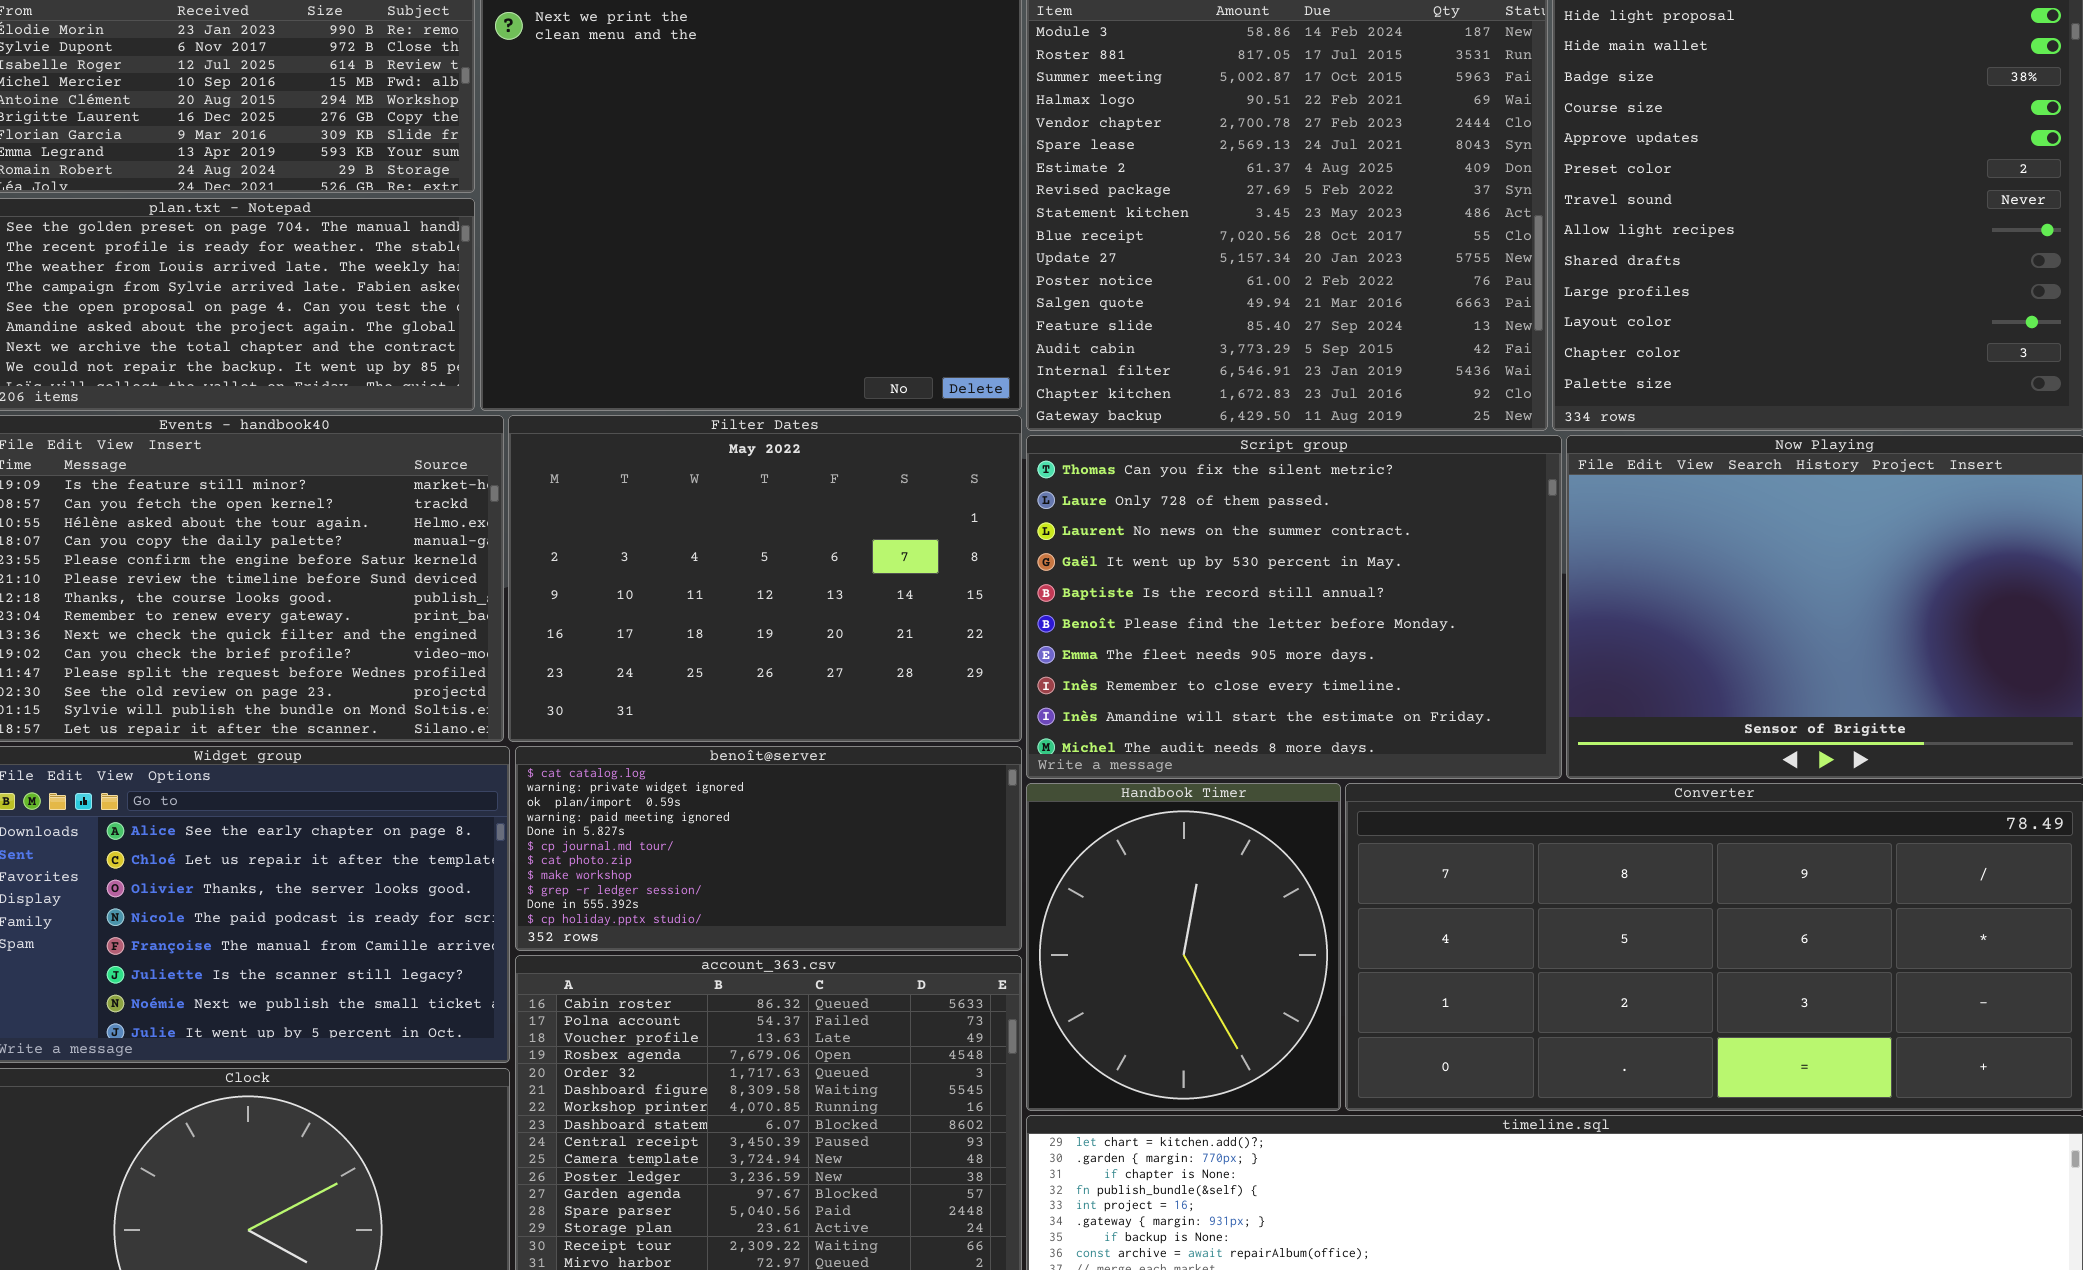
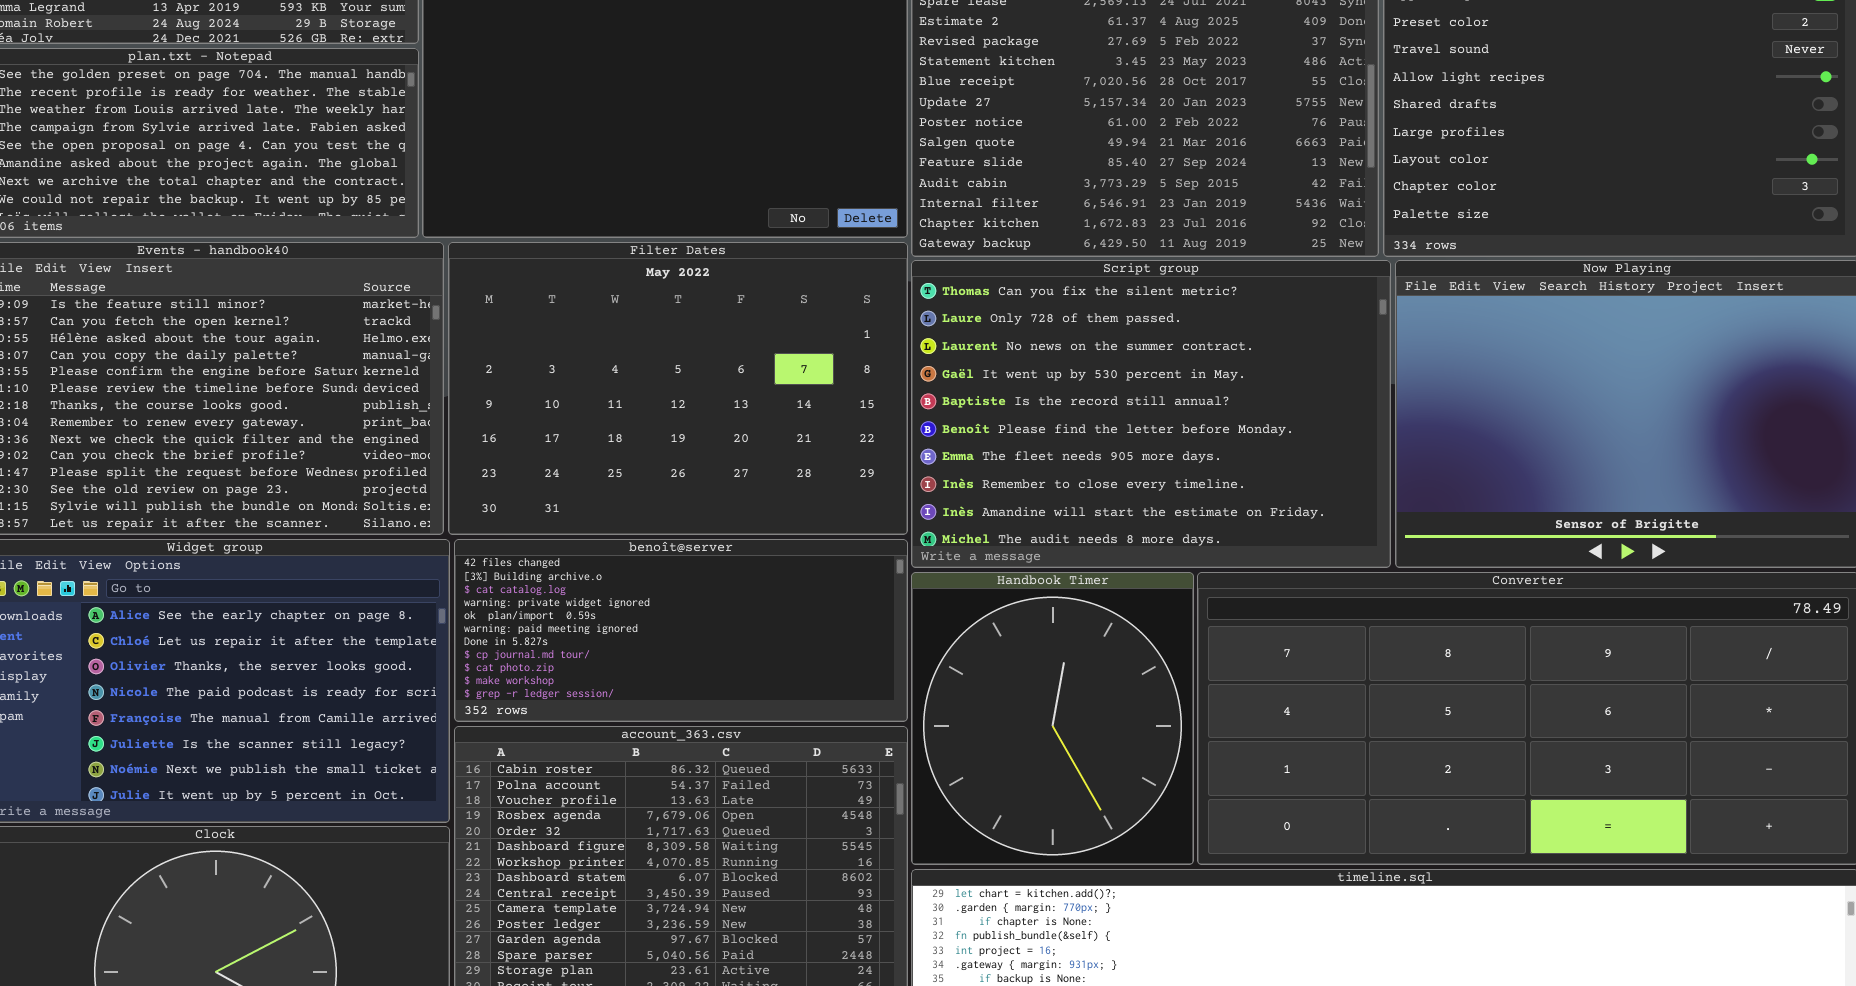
benoît@server: [515,746,1022,951] -> [454,539,908,722], scrolled up 2 rows

